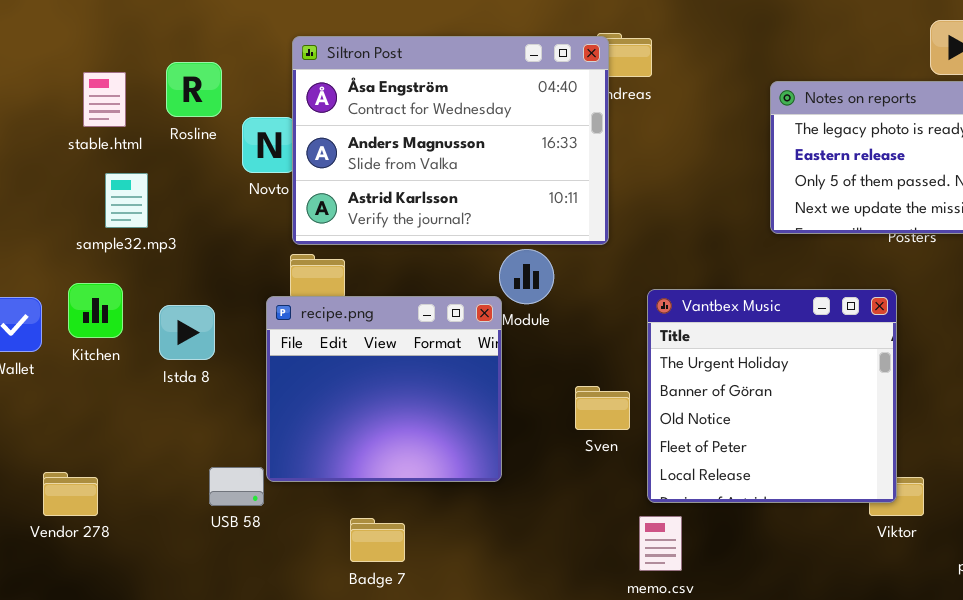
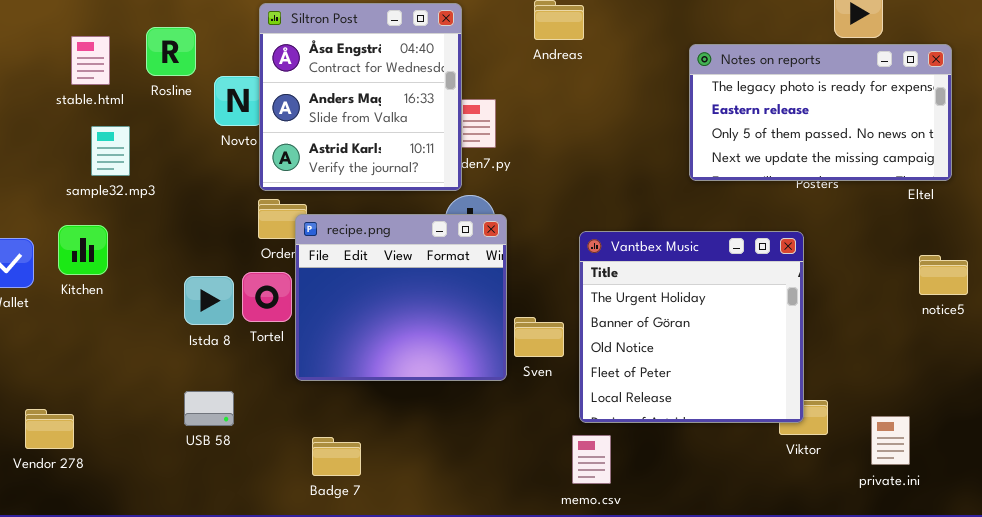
Siltron Post: [292,36,609,245] -> [259,3,462,191], resized
recipe.png: [266,296,502,482] -> [295,214,507,381], moved
Istda 8: [159,305,215,360] -> [184,276,234,325], moved
Vendor 278: [43,472,98,516] -> [25,409,74,449], moved

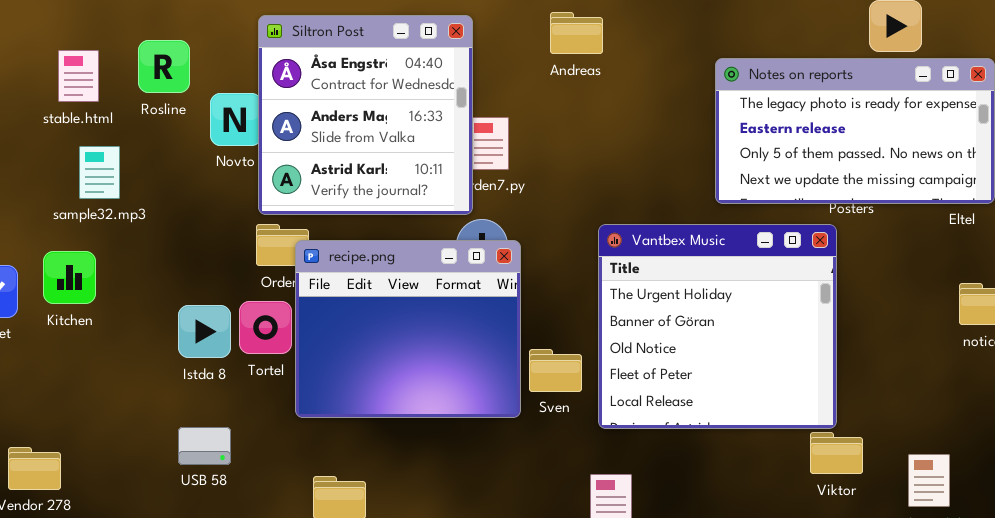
Vantbex Music: [579,231,804,423] -> [598,224,837,429], moved

